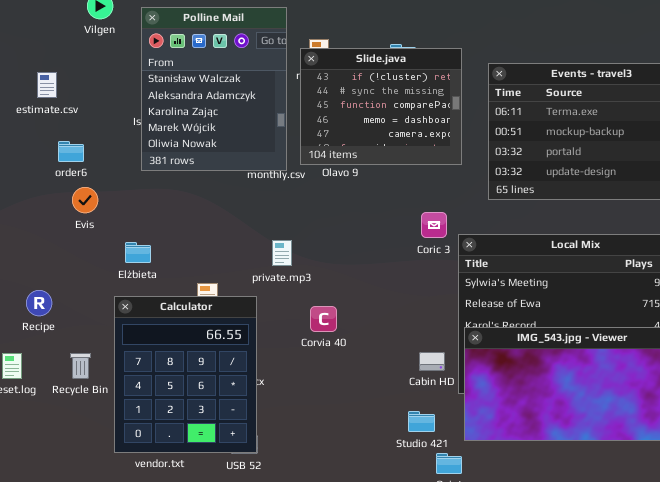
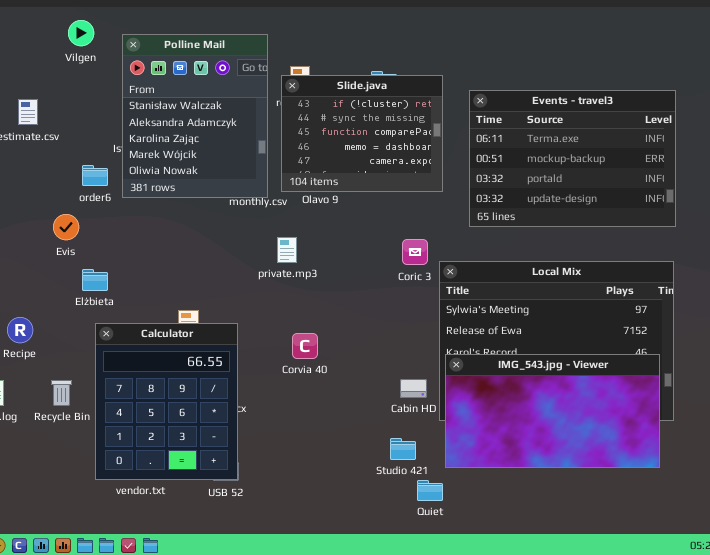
order6: [58,141,84,162] -> [82,165,108,186], moved
private.mp3: [272,240,292,266] -> [277,237,297,263], moved
Elżbieta: [125,242,151,263] -> [82,269,108,291], moved

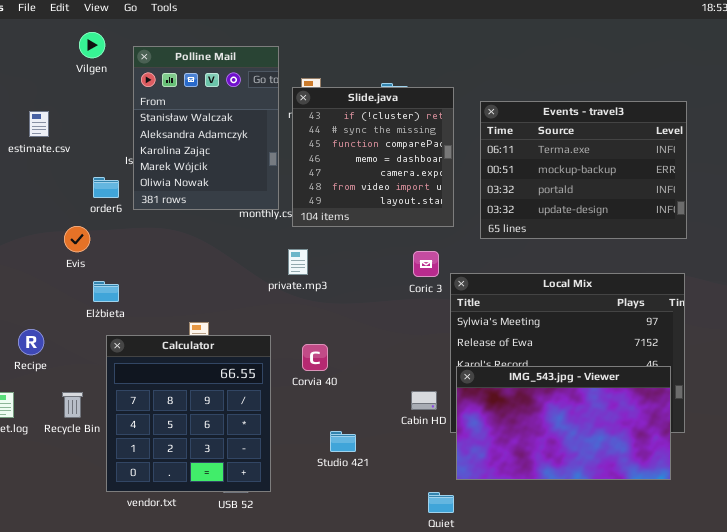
Slide.java: [281,75,443,192] -> [292,87,454,227], resized
Calculator: [95,323,238,480] -> [106,335,271,492], resized
Studio 421: [390,438,416,460] -> [330,431,356,452], moved

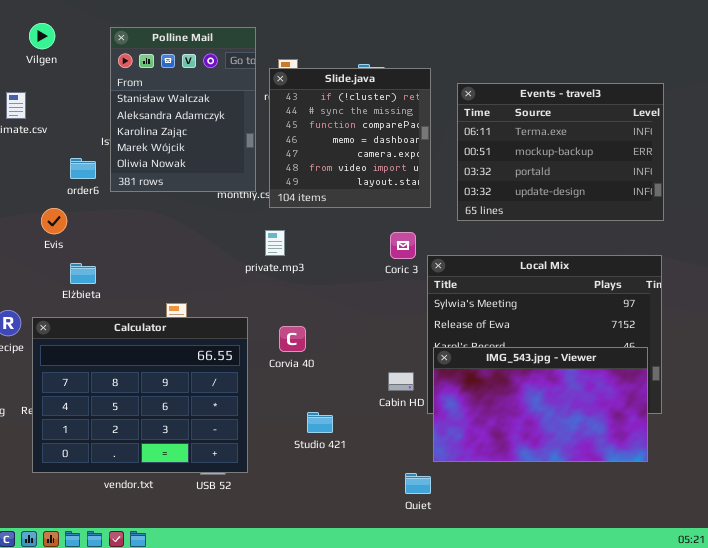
Vilgen: [79,32,105,58] -> [29,23,55,49], moved
Calculator: [106,335,271,492] -> [32,317,248,473], resized

